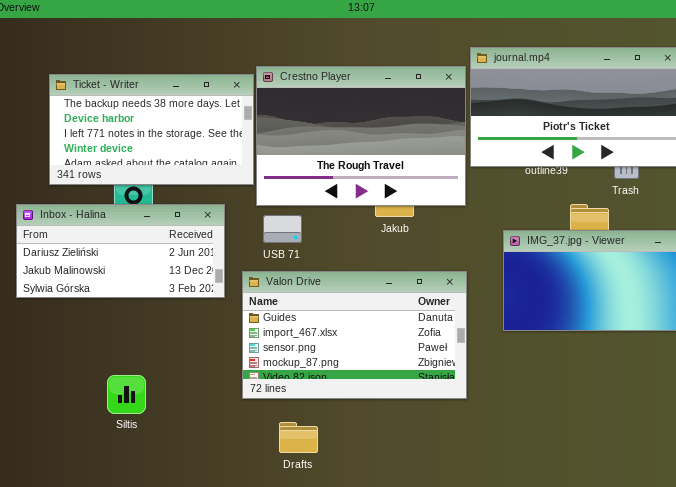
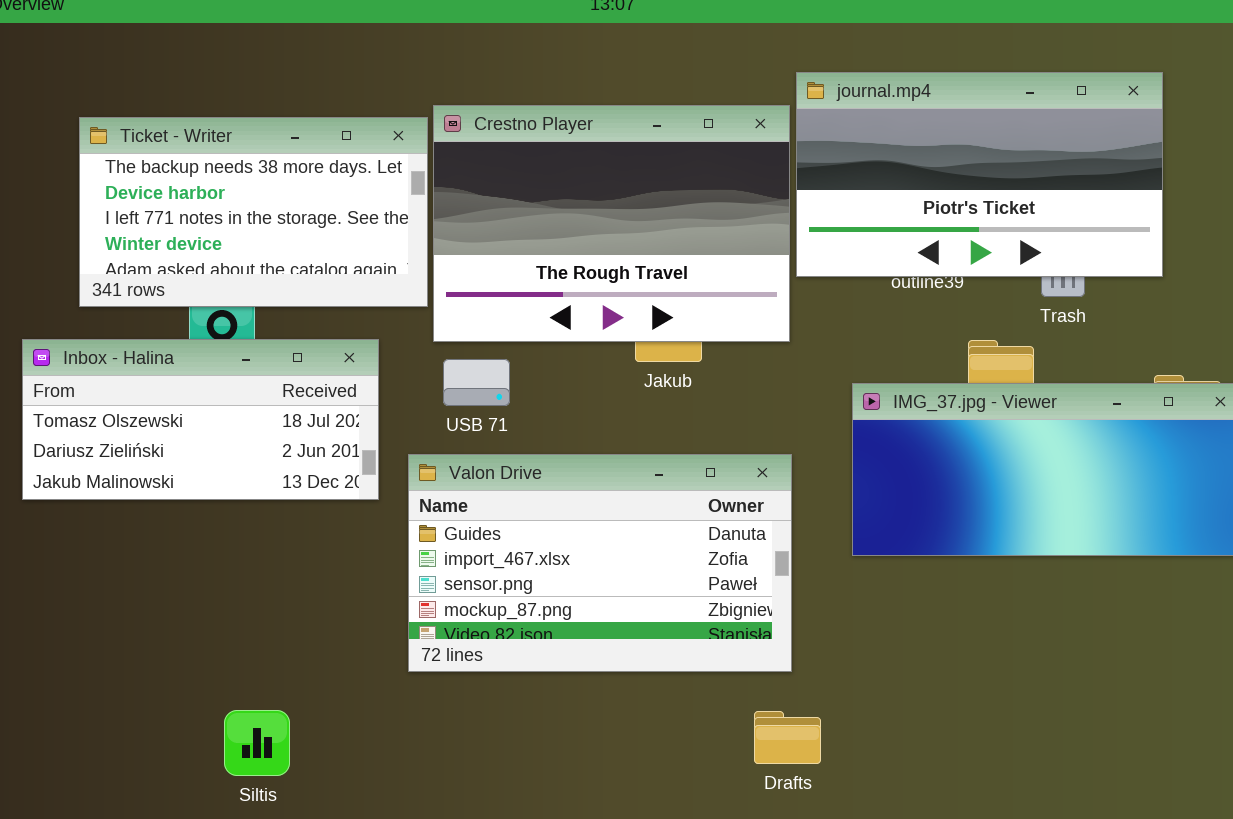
Inbox - Halina: [16,204,225,298] -> [22,339,379,500], scrolled up 1 row
Siltis: [107,375,146,414] -> [224,710,290,776], moved
Drafts: [279,422,318,453] -> [754,711,821,764], moved

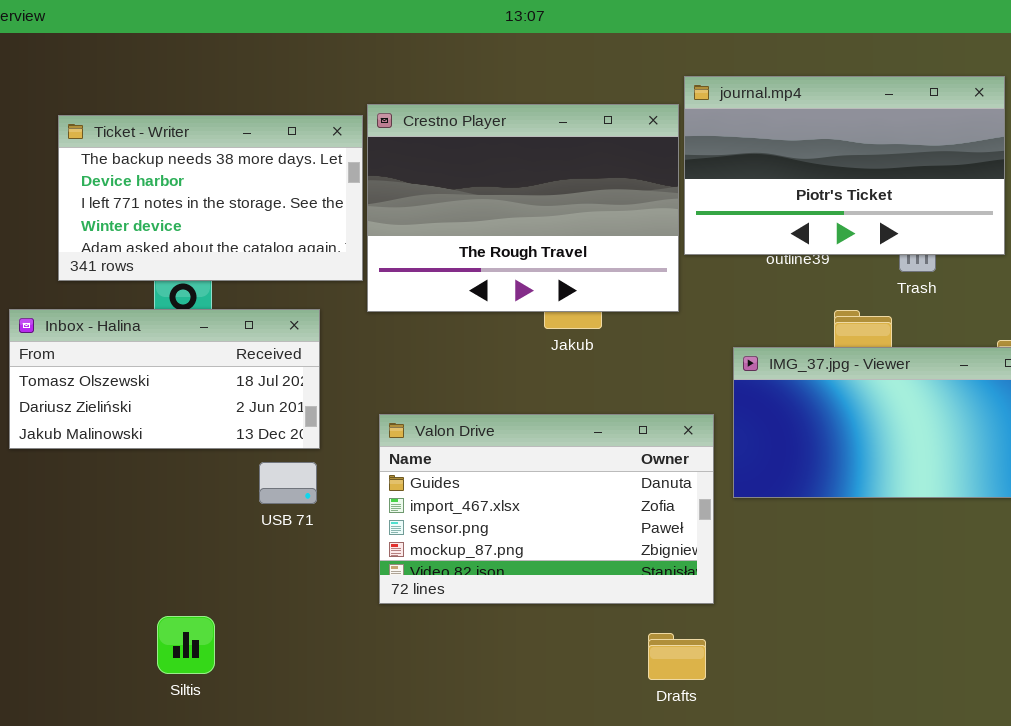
USB 71: [443,359,510,406] -> [259,462,317,504], moved
Valon Drive: [408,454,792,672] -> [379,414,714,604], moved
Siltis: [224,710,290,776] -> [157,616,215,674], moved

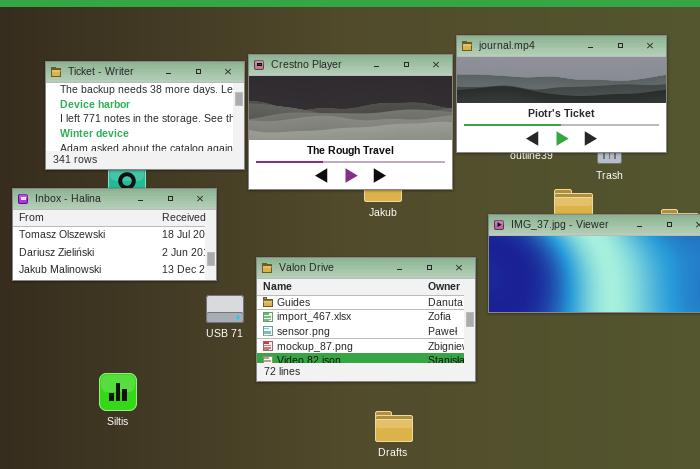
USB 71: [259,462,317,504] -> [206,295,244,323], moved
Siltis: [157,616,215,674] -> [99,373,137,411], moved
Drafts: [648,633,706,680] -> [375,411,413,442], moved

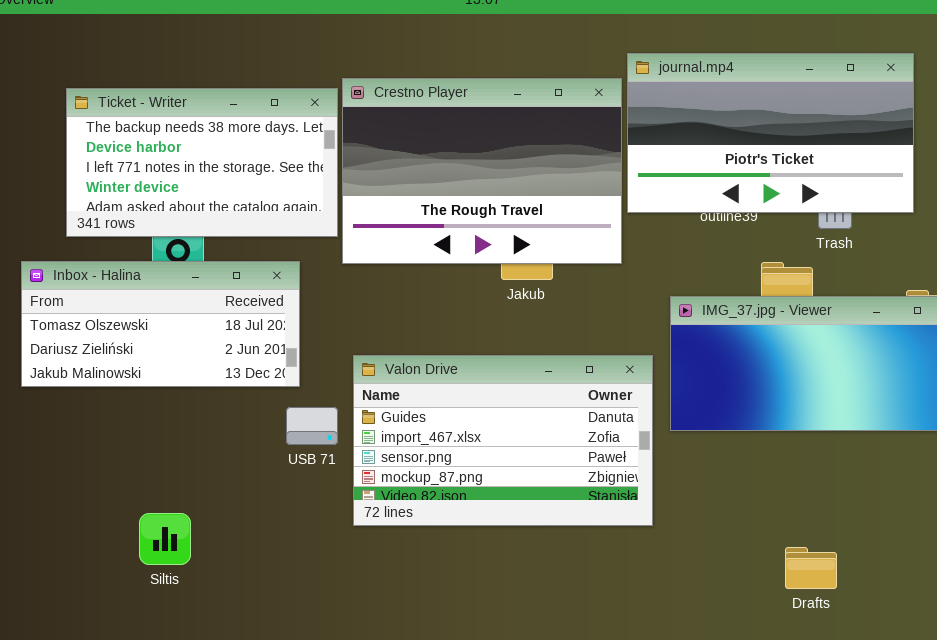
Drafts: [375,411,413,442] -> [785,547,837,589], moved

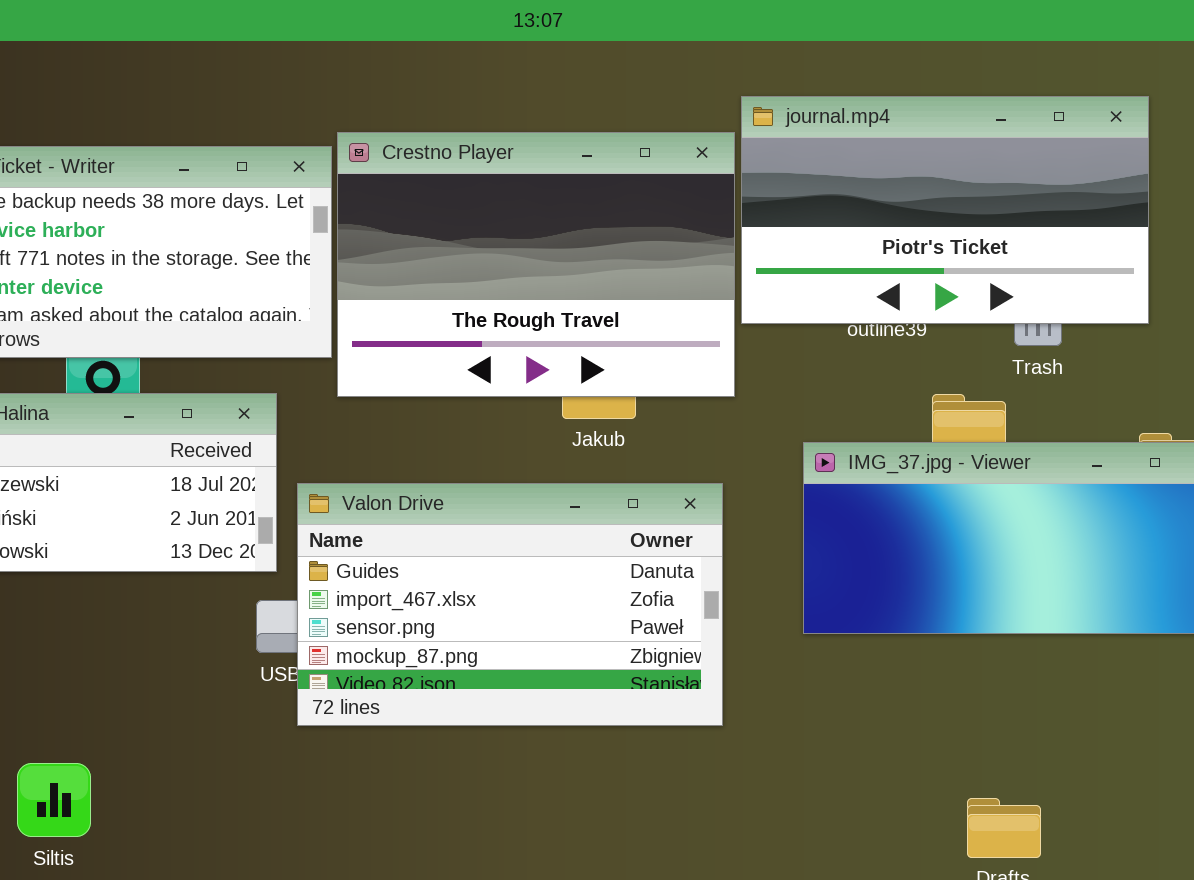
Valon Drive: [353,355,653,526] -> [297,483,723,726], moved
Siltis: [139,513,191,565] -> [17,763,91,837], moved

